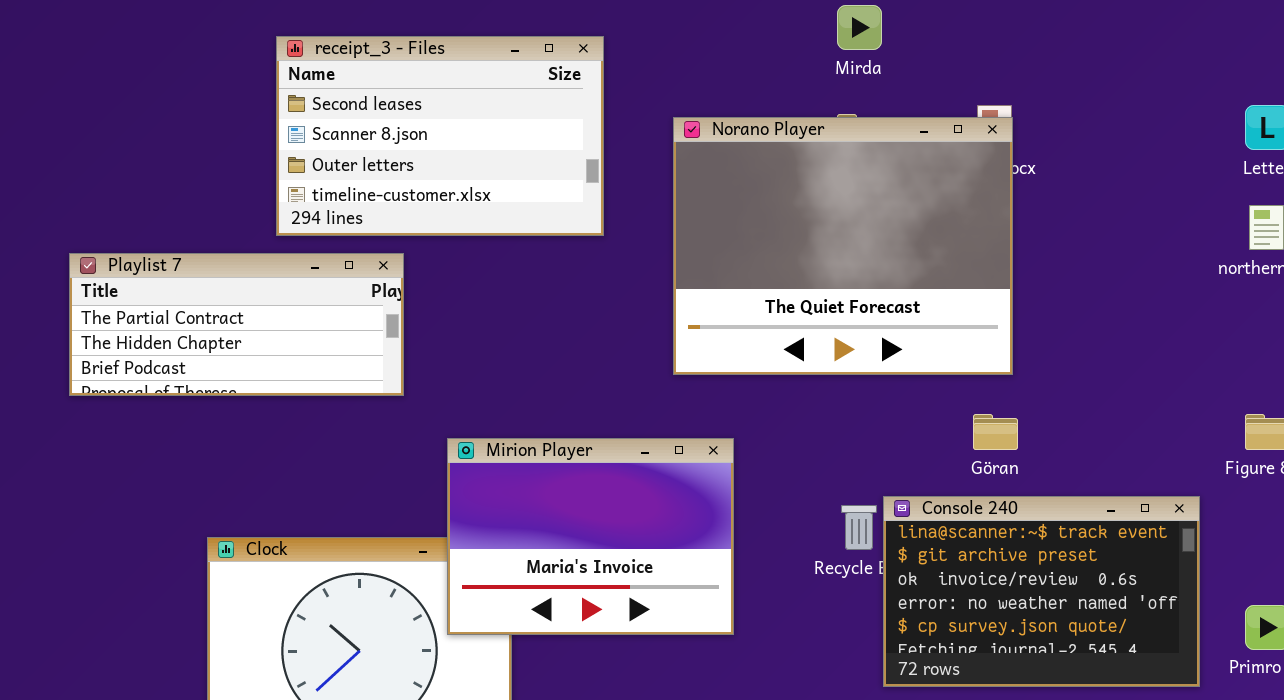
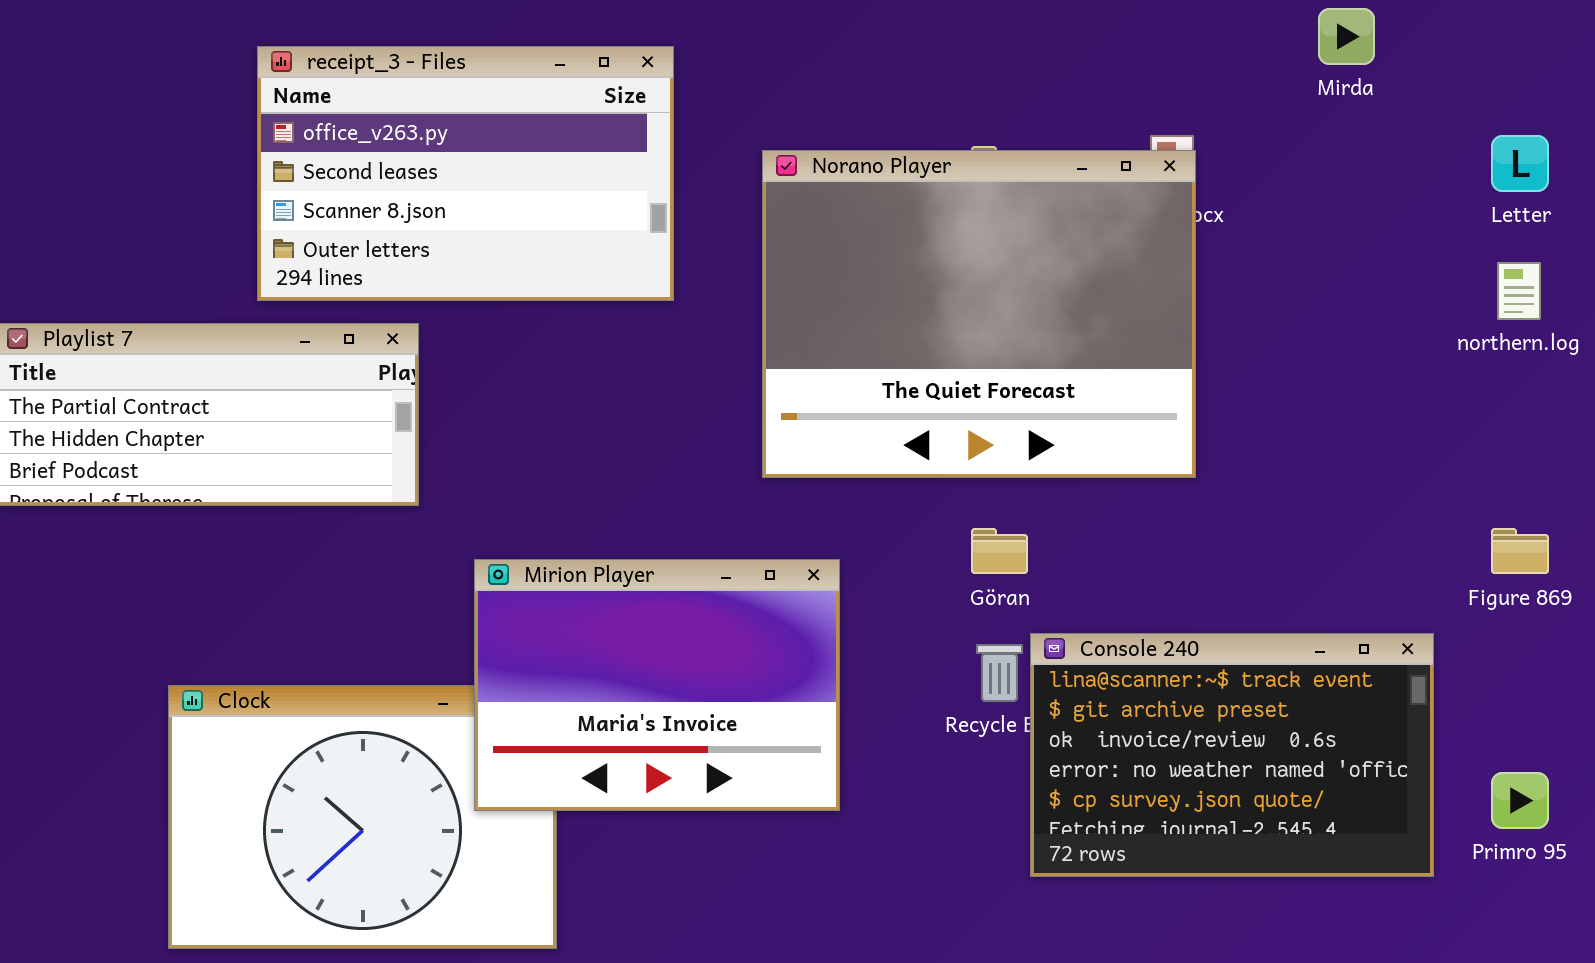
Mirda: [837,5,882,50] -> [1318,8,1375,65], moved
receipt_3 - Files: [276,36,604,236] -> [257,46,674,301], scrolled up 1 row
Göran: [973,414,1018,450] -> [971,528,1028,574], moved

